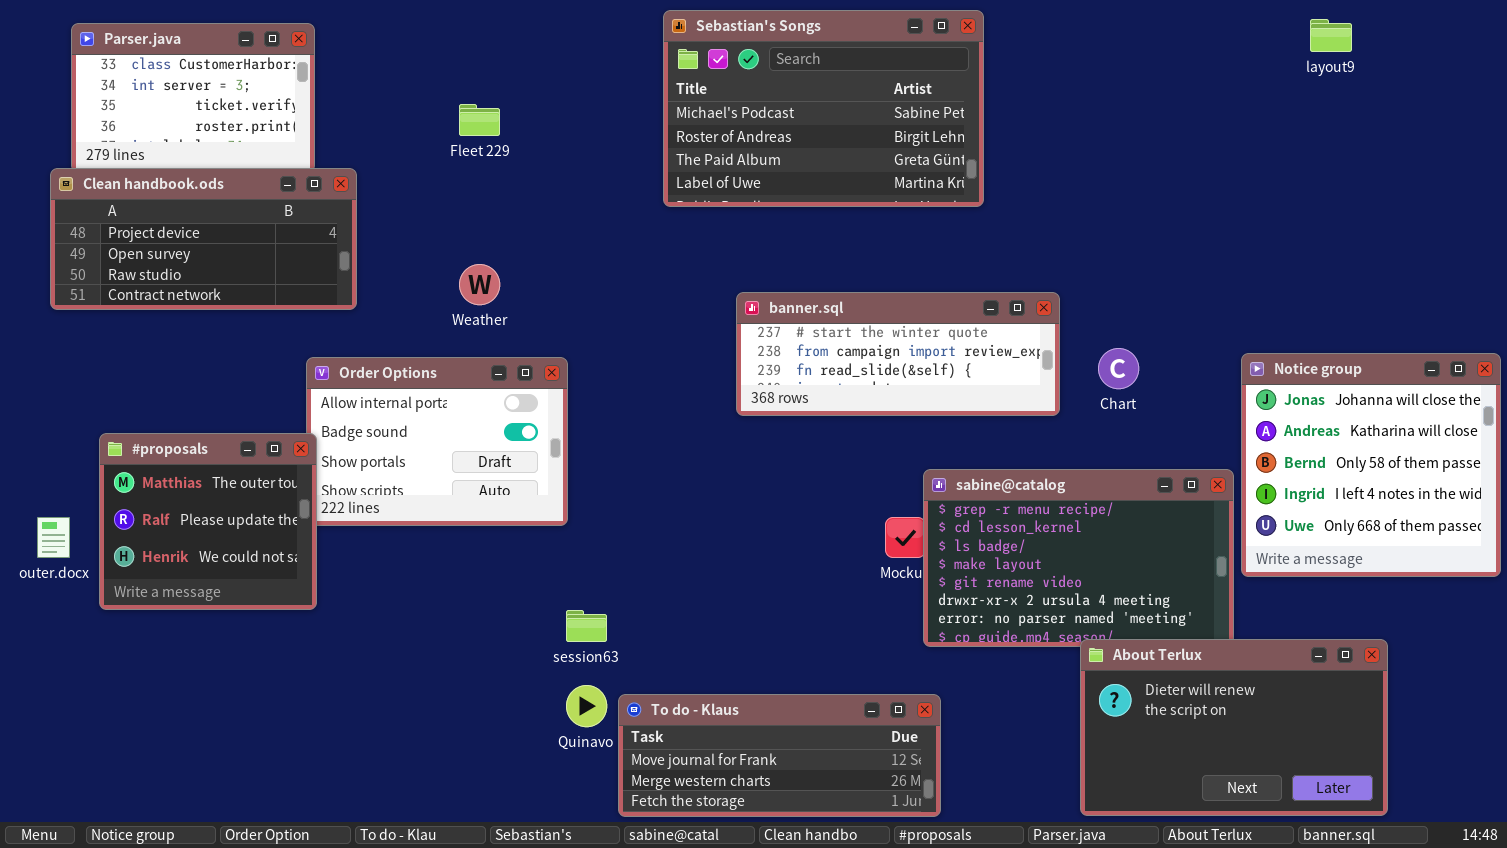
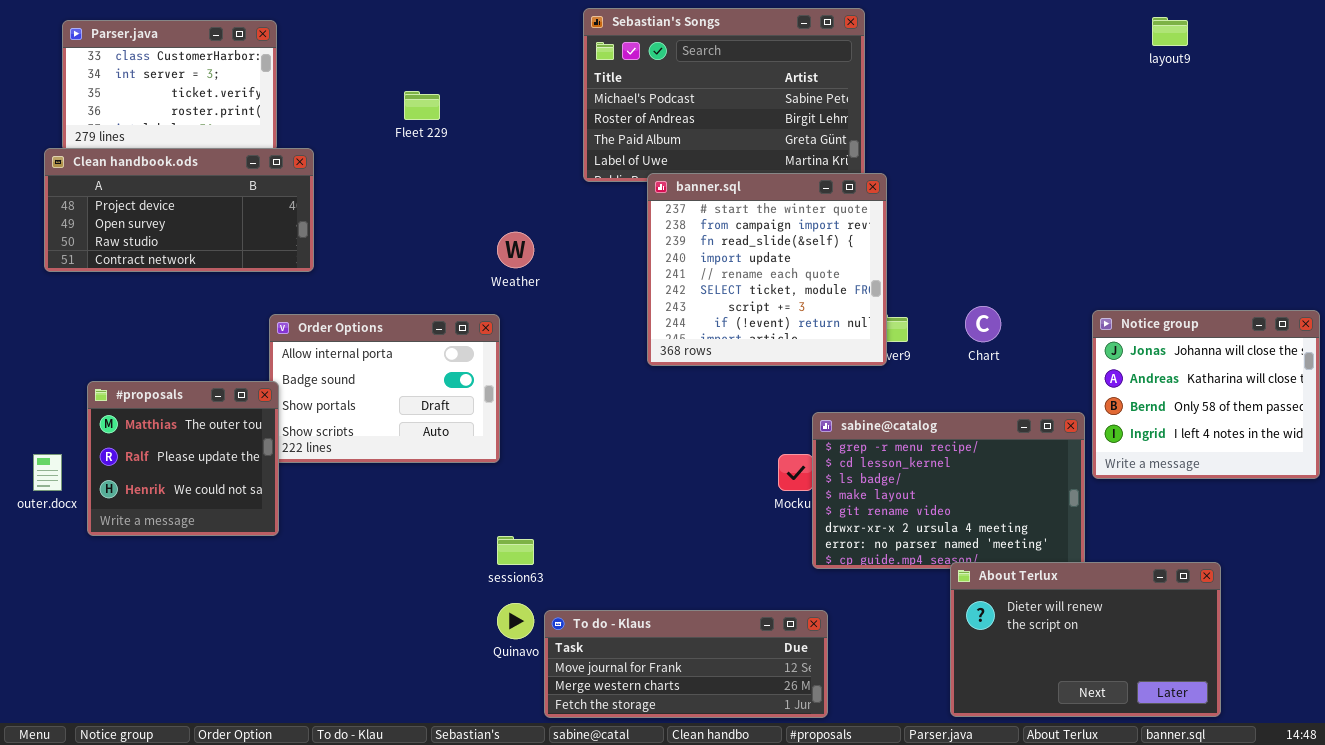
Weather: [459,264,500,305] -> [497,232,534,268], moved
banner.sql: [736,292,1060,416] -> [647,173,887,366], resized
Notice group: [1241,353,1501,577] -> [1092,310,1320,479], resized

